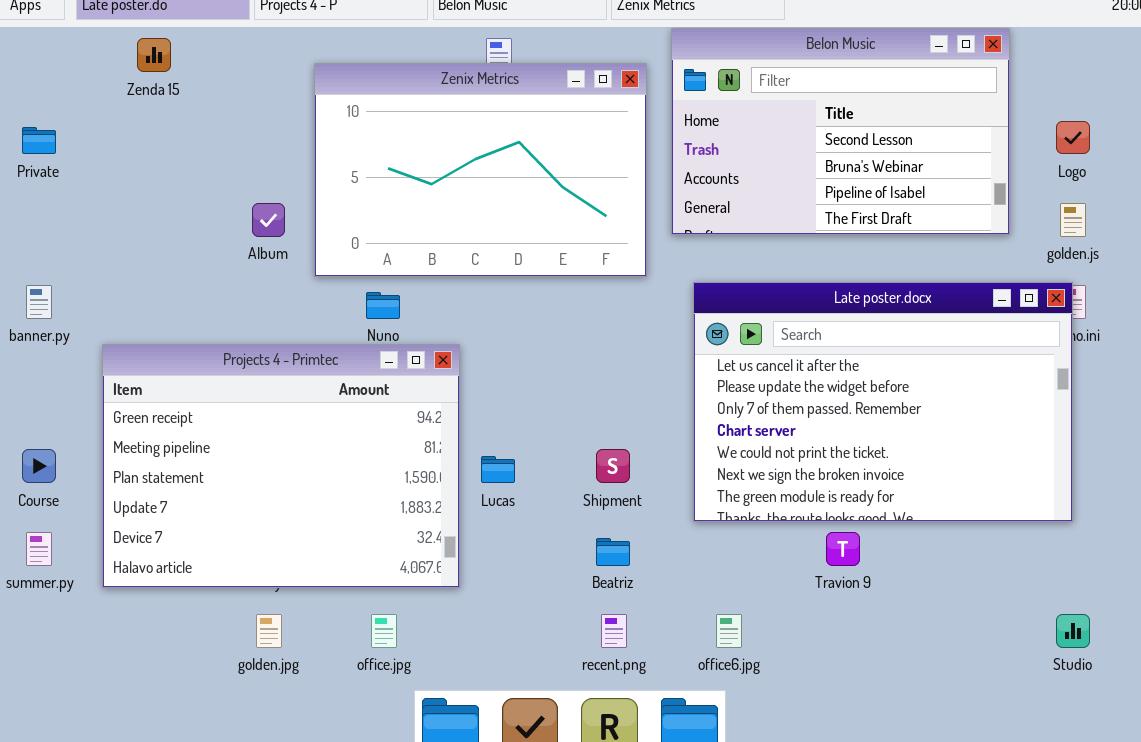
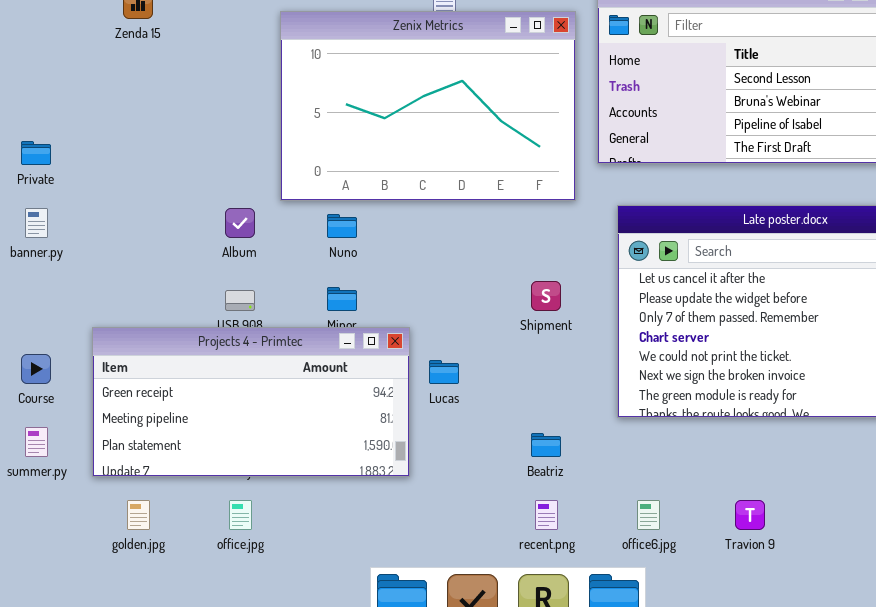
Private: [22,127,56,154] -> [21,141,51,165], moved
Album: [252,203,285,237] -> [225,208,255,238], moved
Projects 4 - Primtec: [102,344,460,588] -> [92,327,410,477], resized
Shipment: [596,449,630,483] -> [531,281,561,311], moved
Travion 9: [826,532,860,566] -> [735,500,765,530], moved
golden.jpg: [256,614,282,648] -> [127,500,150,530], moved
office.jpg: [371,614,397,648] -> [229,500,252,530], moved

